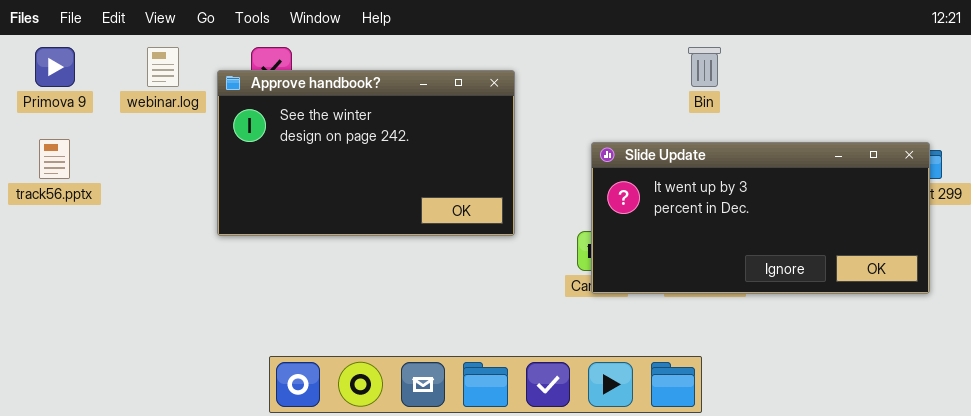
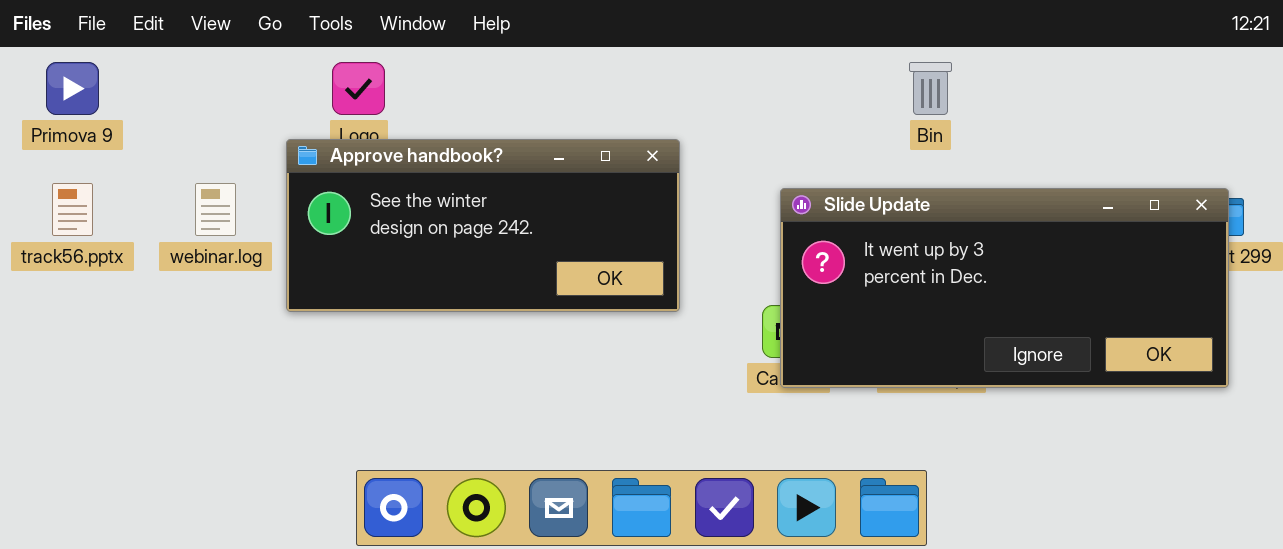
webinar.log: [147,47,179,87] -> [195,183,236,236], moved
Approve handbook?: [217,70,515,236] -> [286,139,680,312], resized

